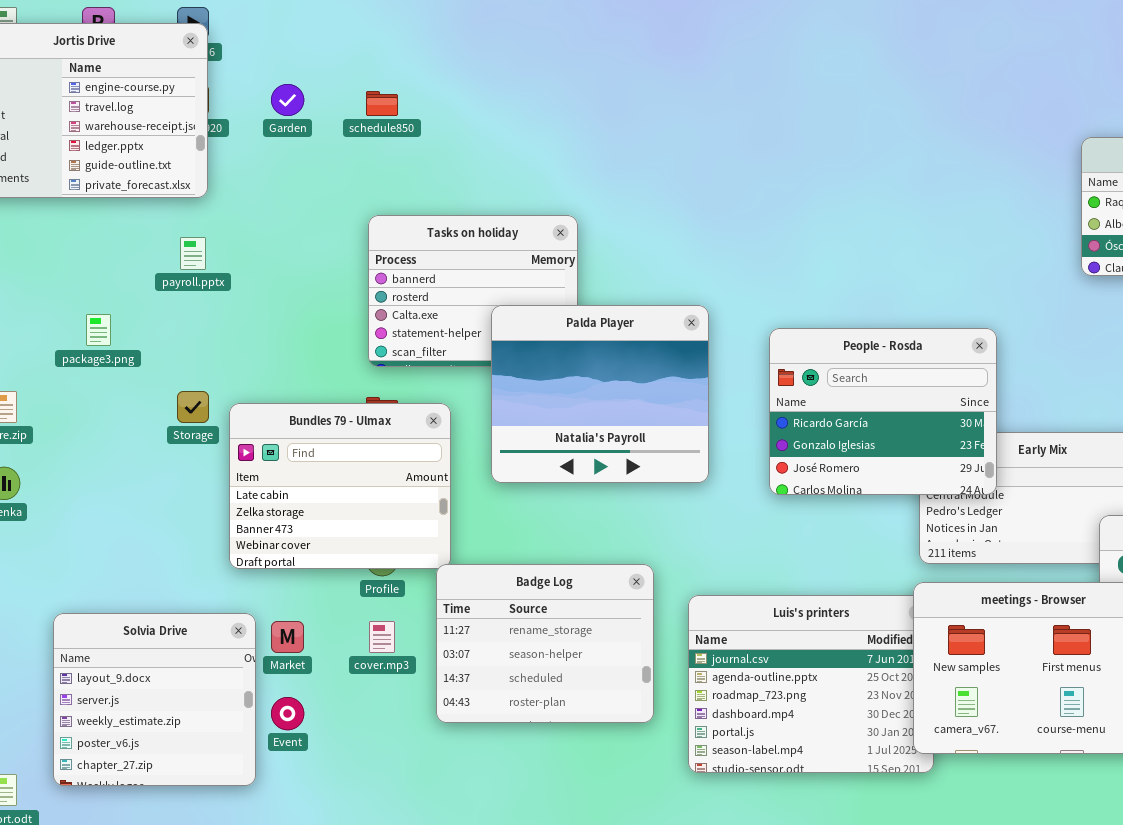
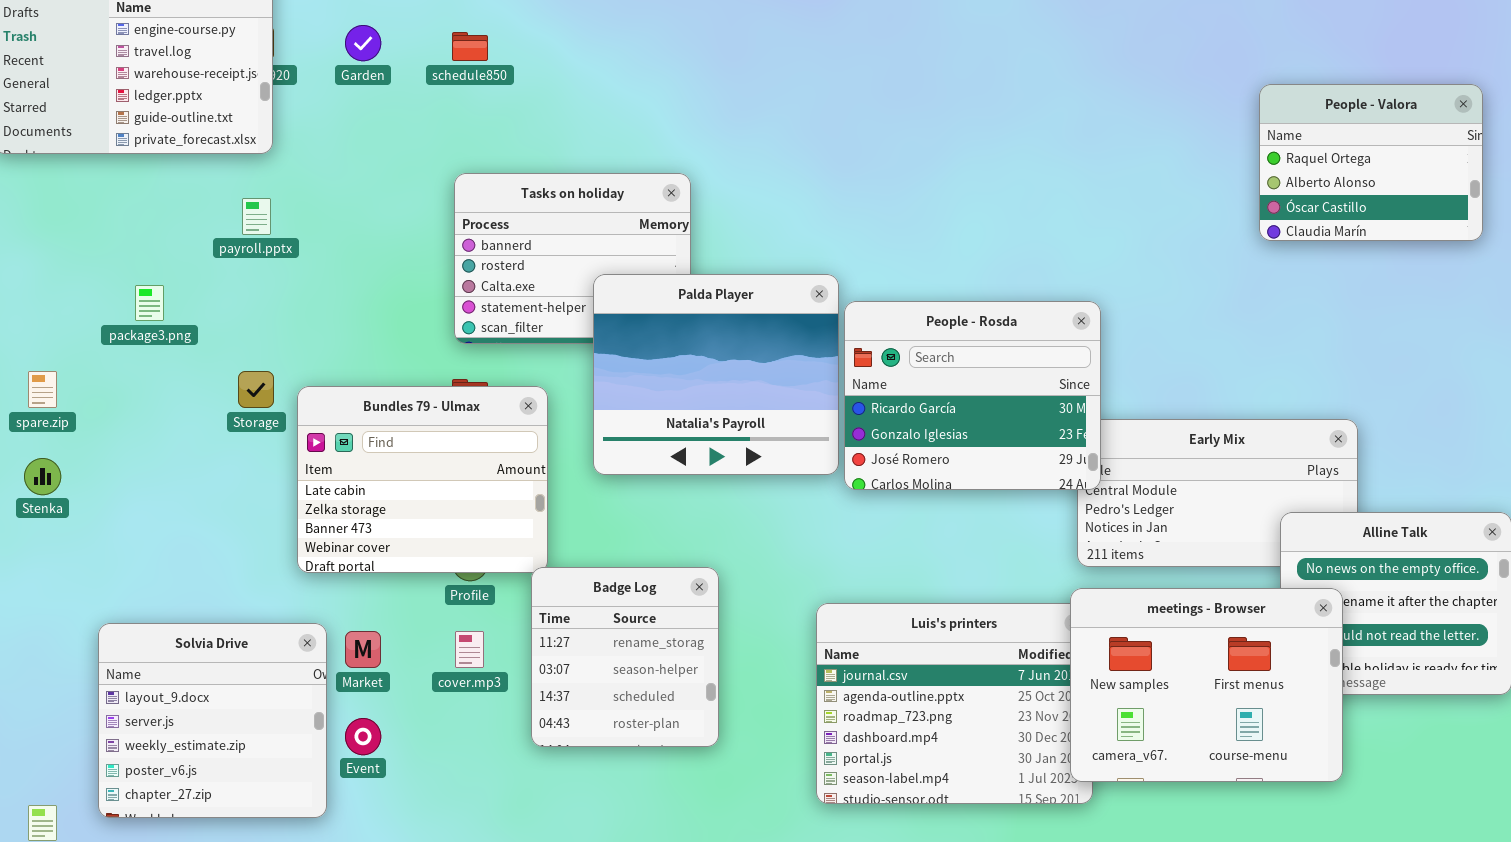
People - Rosda: [769,328,997,495] -> [844,301,1101,490], moved
Badge Log: [436,564,654,723] -> [531,567,719,747], resized

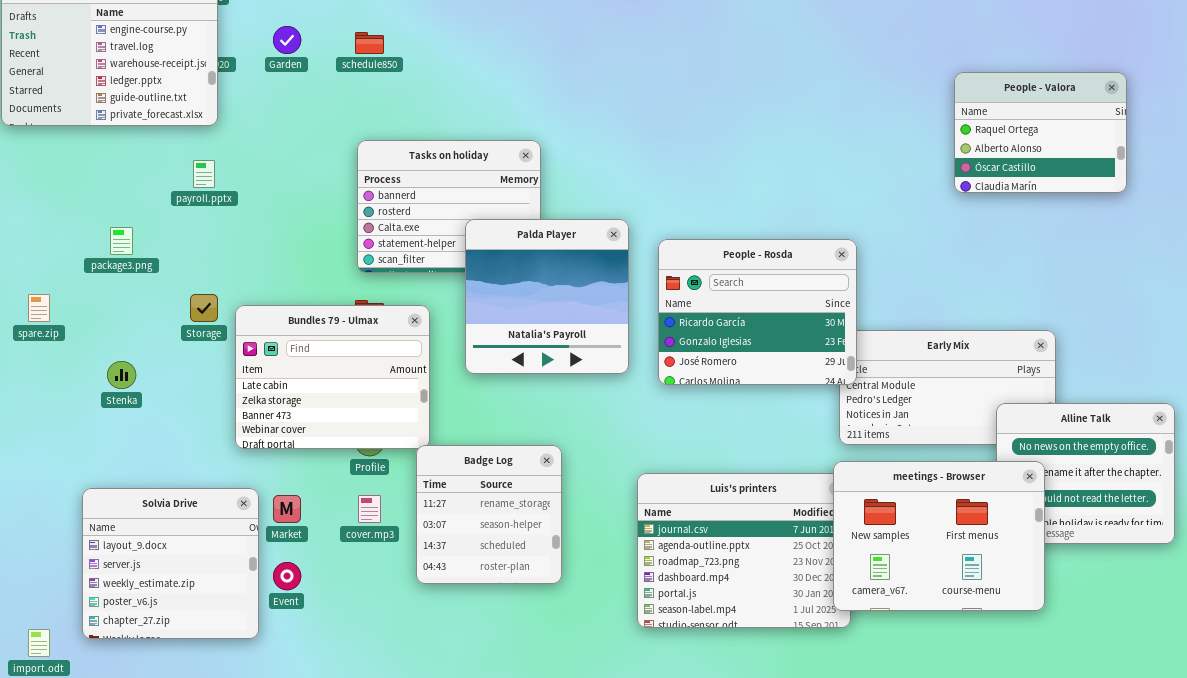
People - Valora: [1259,84,1483,241] -> [954,72,1127,193], moved
Palda Player: [593,274,839,475] -> [465,219,629,374], resized
Stenka: [24,458,61,495] -> [107,361,136,389], moved

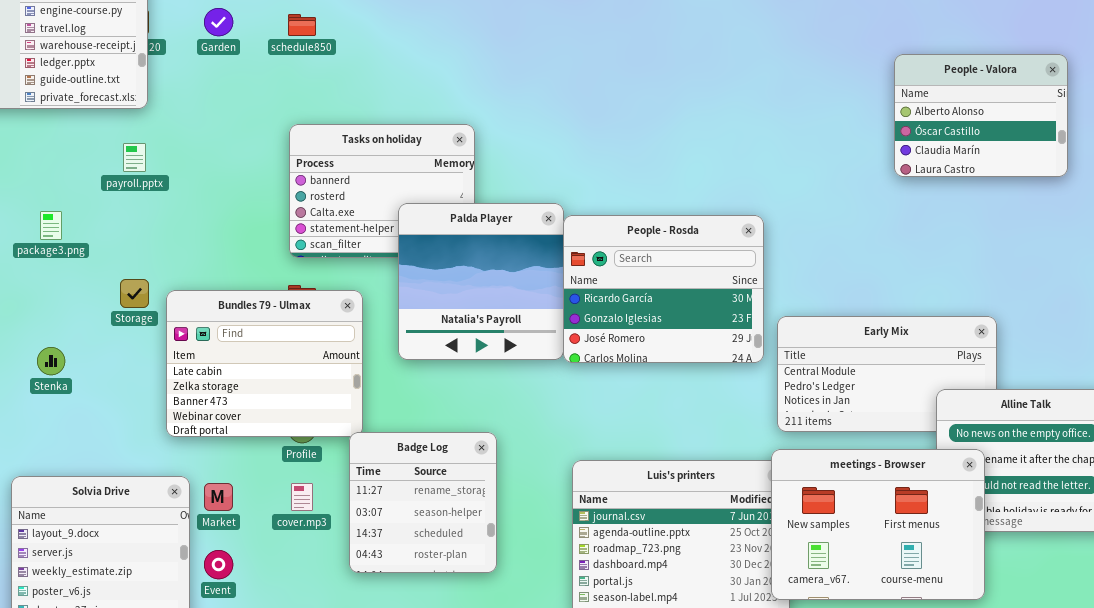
People - Valora: [954,72,1127,193] -> [894,54,1068,177], scrolled down 1 row
People - Rosda: [658,239,857,385] -> [563,215,764,363], moved

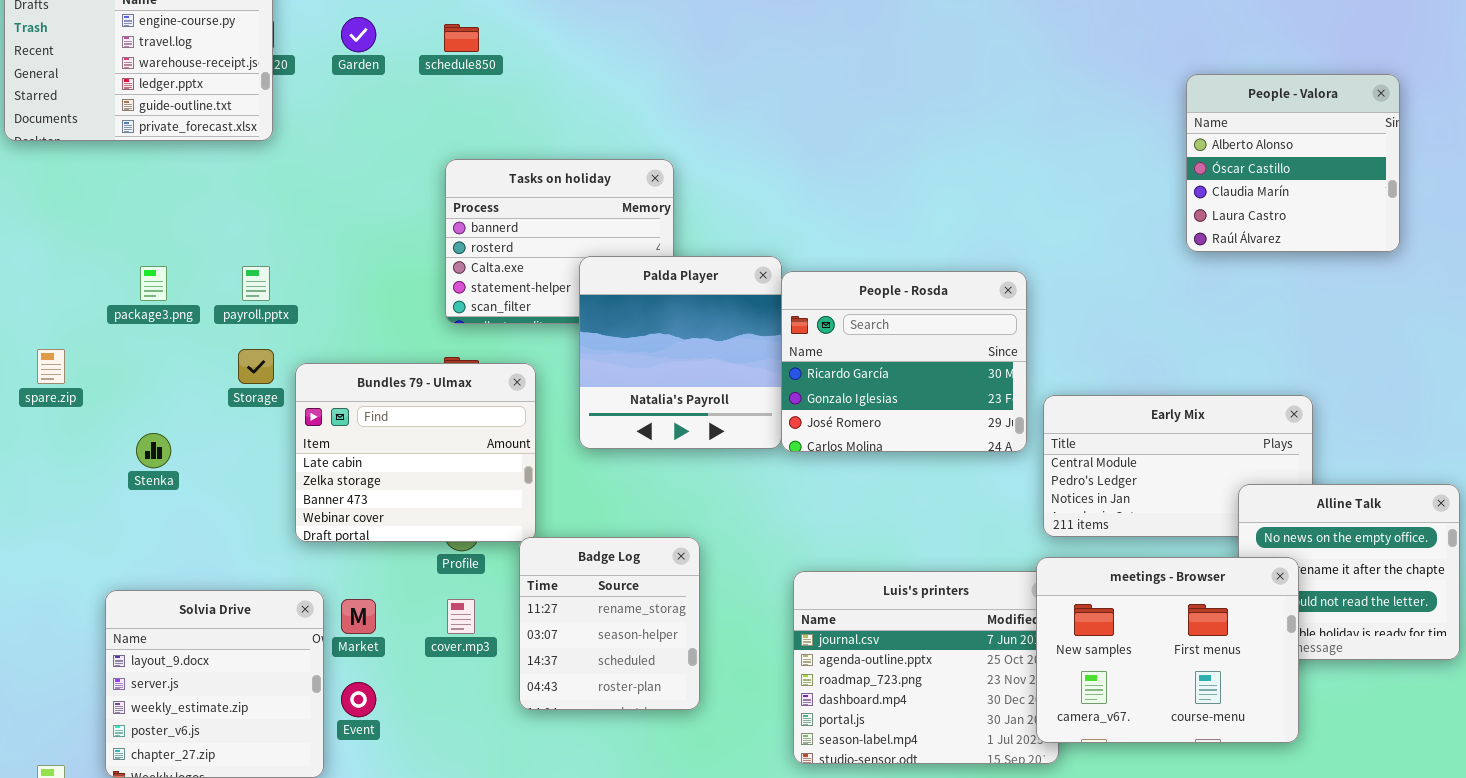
People - Valora: [894,54,1068,177] -> [1186,74,1400,252], resized
payroll.pptx: [123,143,146,172] -> [242,266,270,301], moved

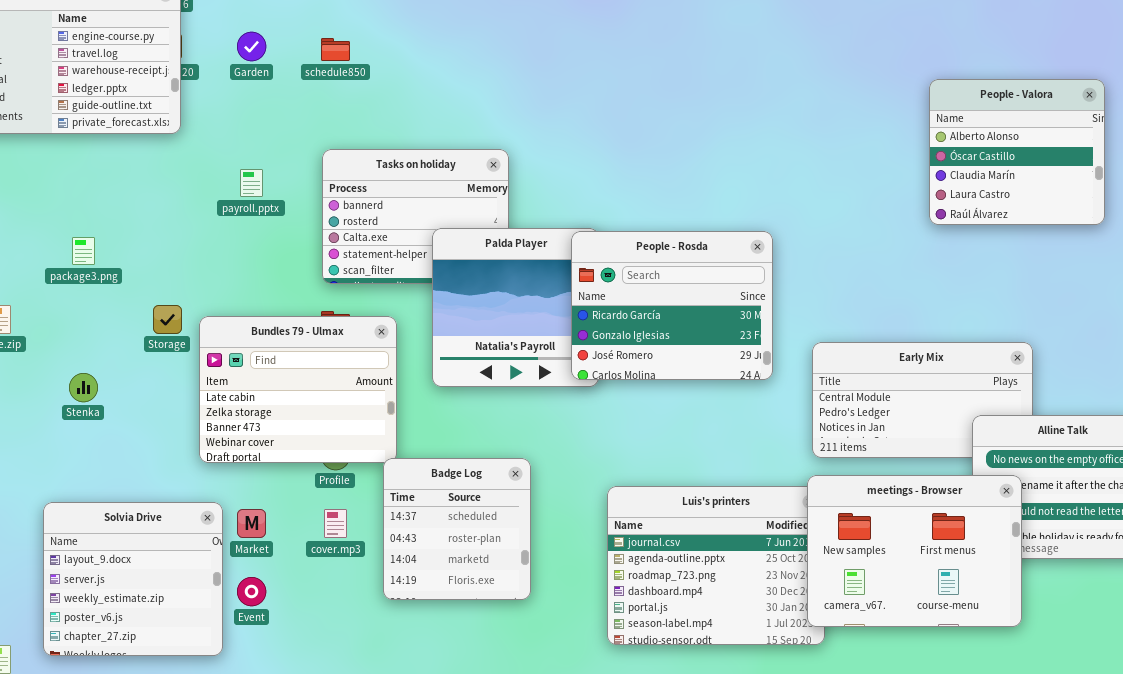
payroll.pptx: [242,266,270,301] -> [240,169,263,197], moved
People - Rosda: [781,271,1027,452] -> [571,231,773,380], moved
Badge Log: [519,537,700,710] -> [383,458,531,600], scrolled down 2 rows

